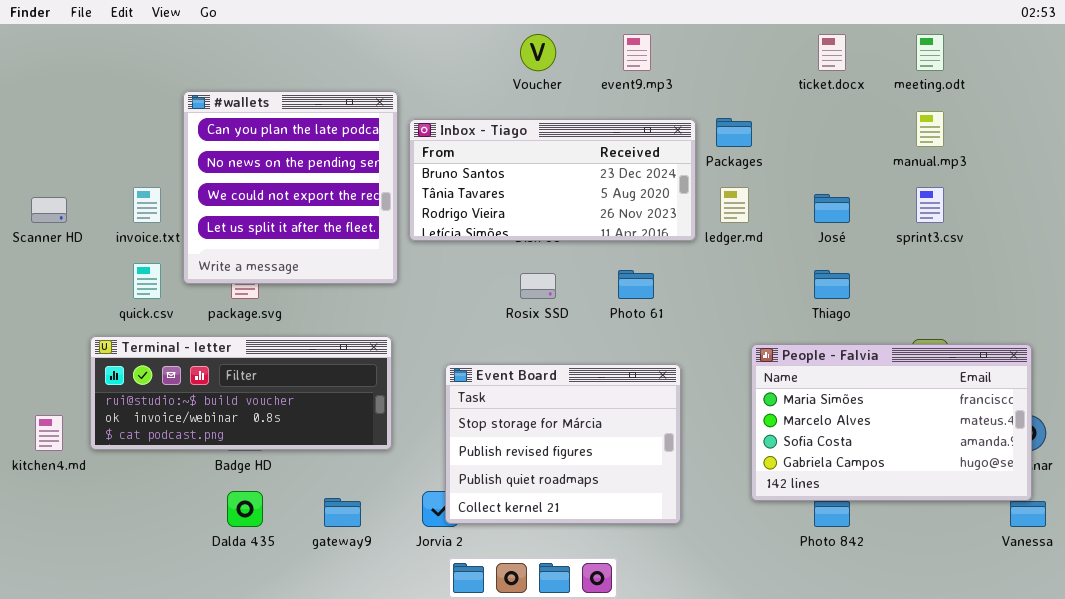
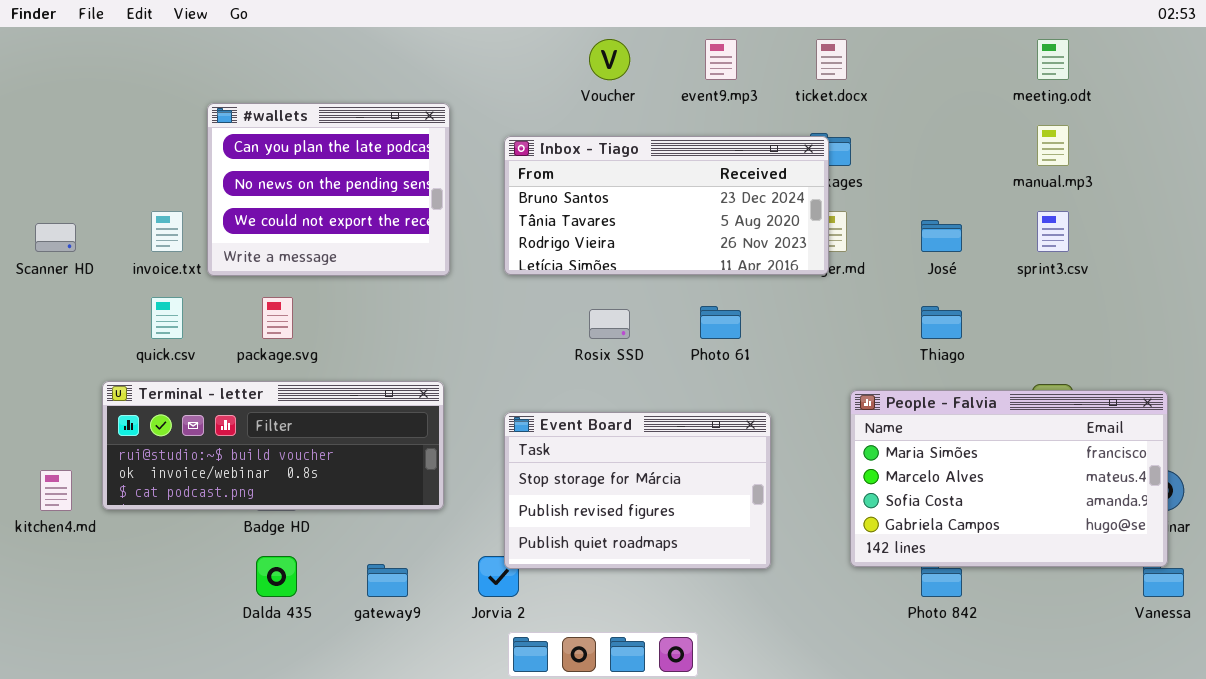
ticket.docx: [818,34,846,71] -> [816,39,847,80], moved
#wallets: [183,91,398,284] -> [207,103,450,276], resized
Inbox - Tiago: [409,119,696,241] -> [504,136,829,275], moved
Event Board: [445,364,681,524] -> [504,412,771,569], resized

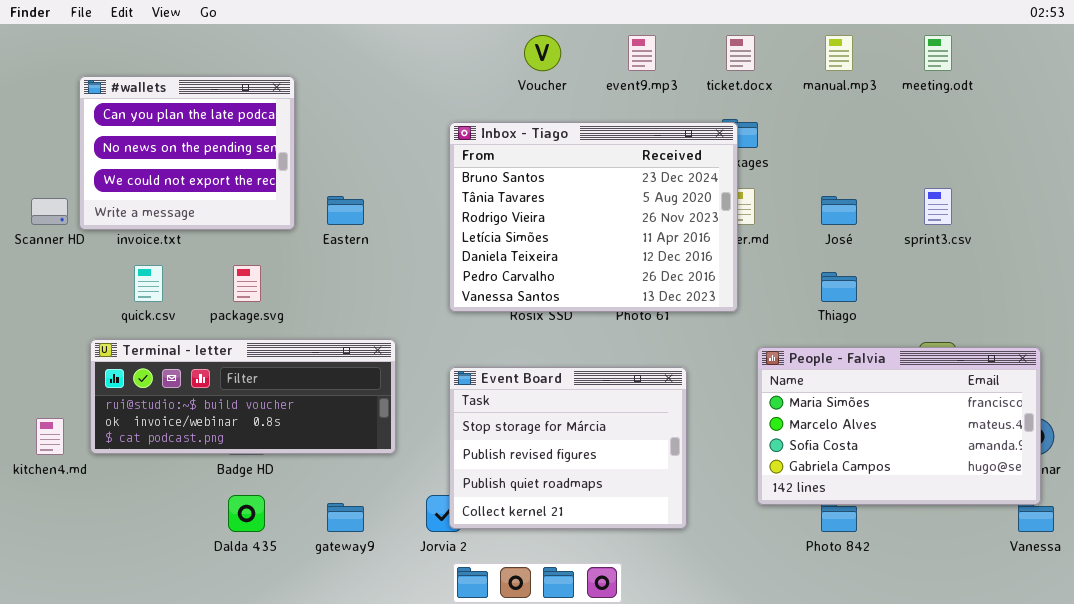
#wallets: [207,103,450,276] -> [79,76,295,230], moved
manual.mp3: [1037,125,1069,166] -> [825,35,853,71], moved
Inbox - Tiago: [504,136,829,275] -> [449,122,738,312], resized
Event Board: [504,412,771,569] -> [449,367,687,529], resized

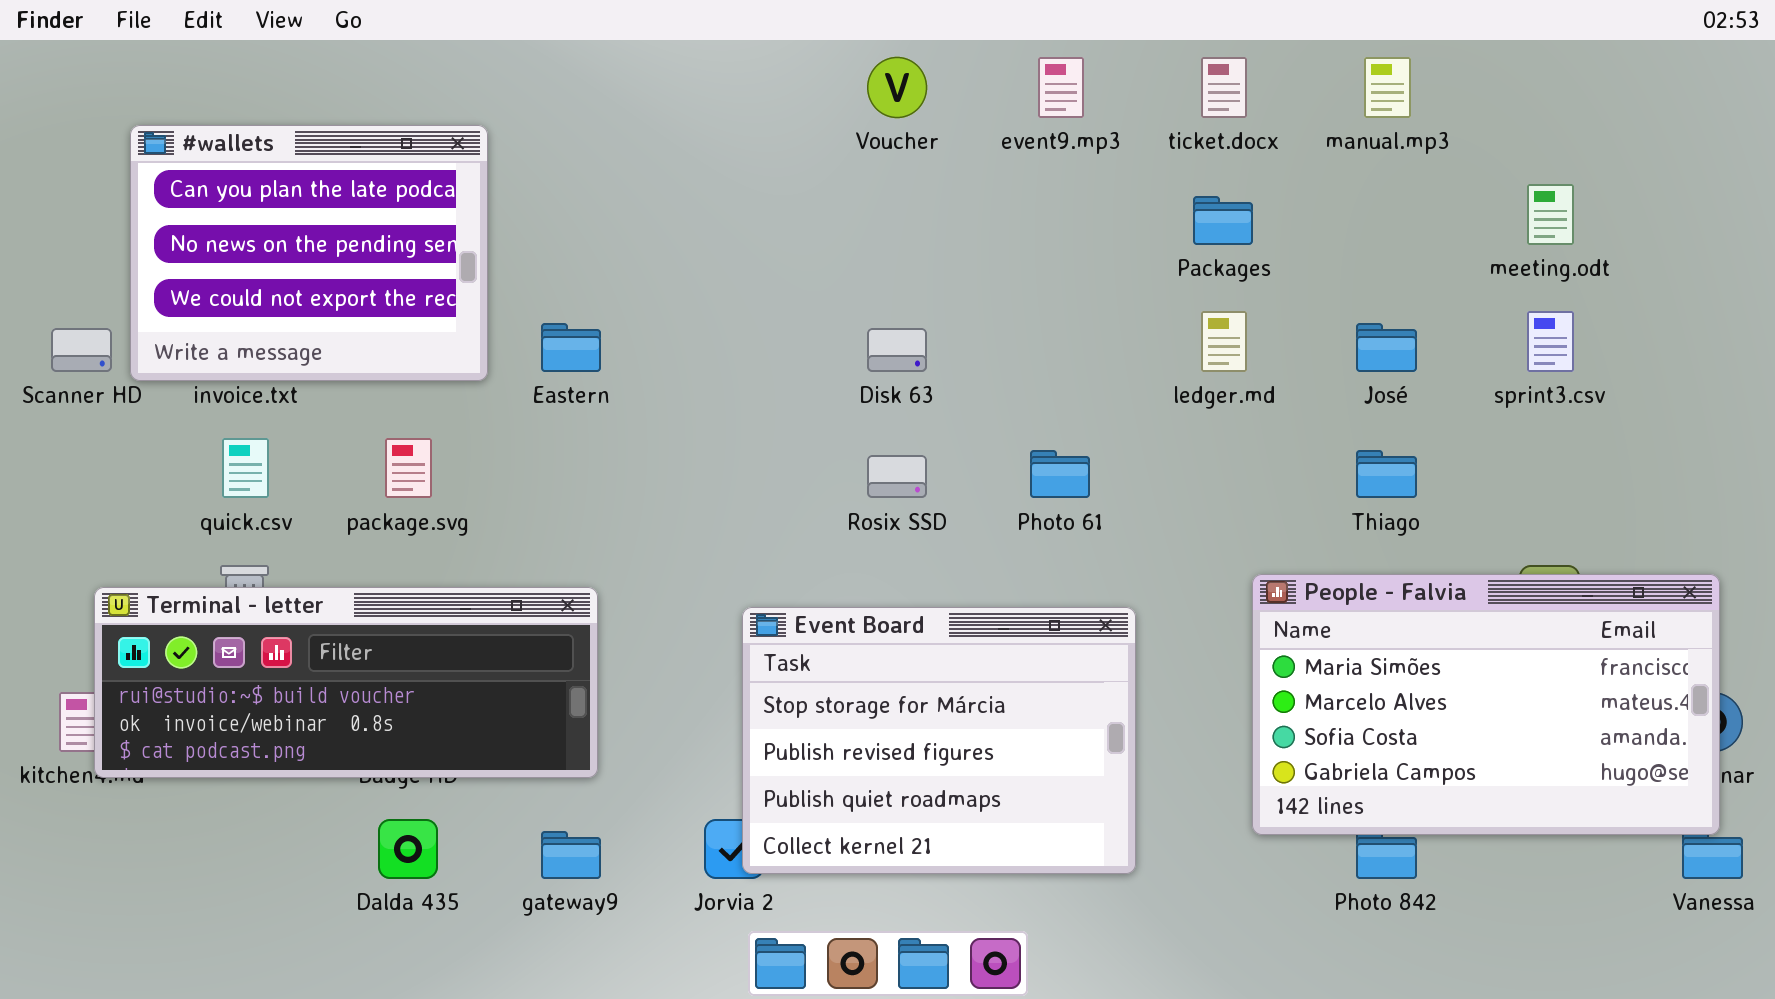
meeting.odt: [924,35,952,71] -> [1527,184,1574,245], moved
Inbox - Tiago: [449,122,738,312] -> none, closed
Terminal - letter: [90,339,396,454] -> [94,587,598,778], moved

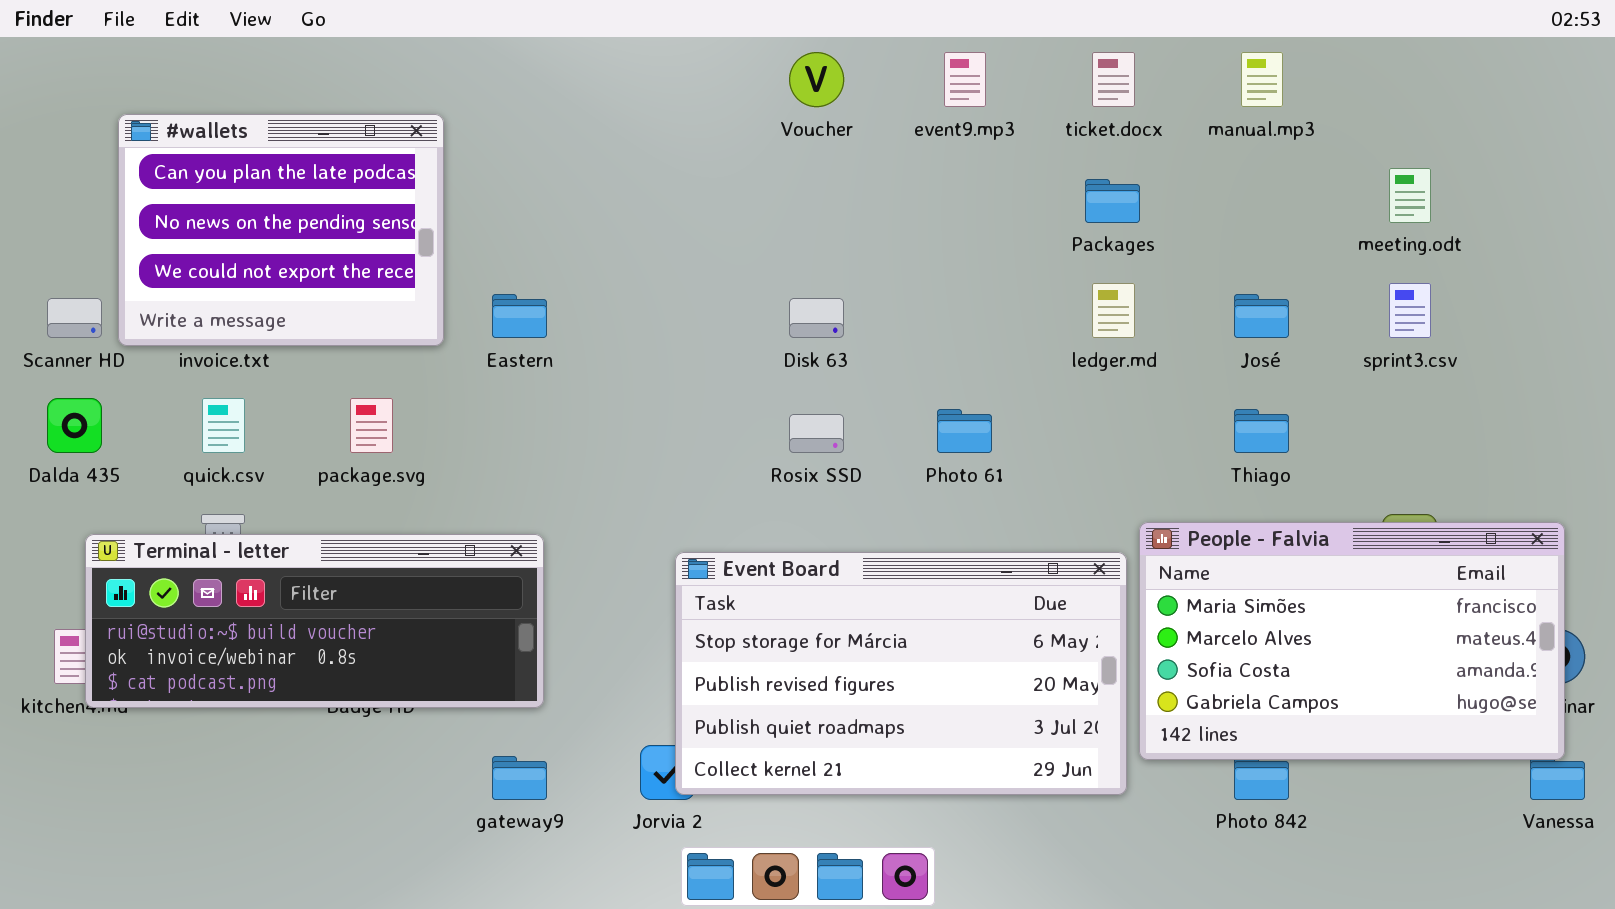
Event Board: [742,607,1136,874] -> [675,552,1127,795], resized
Dalda 435: [378,819,438,879] -> [47,398,102,453], moved

